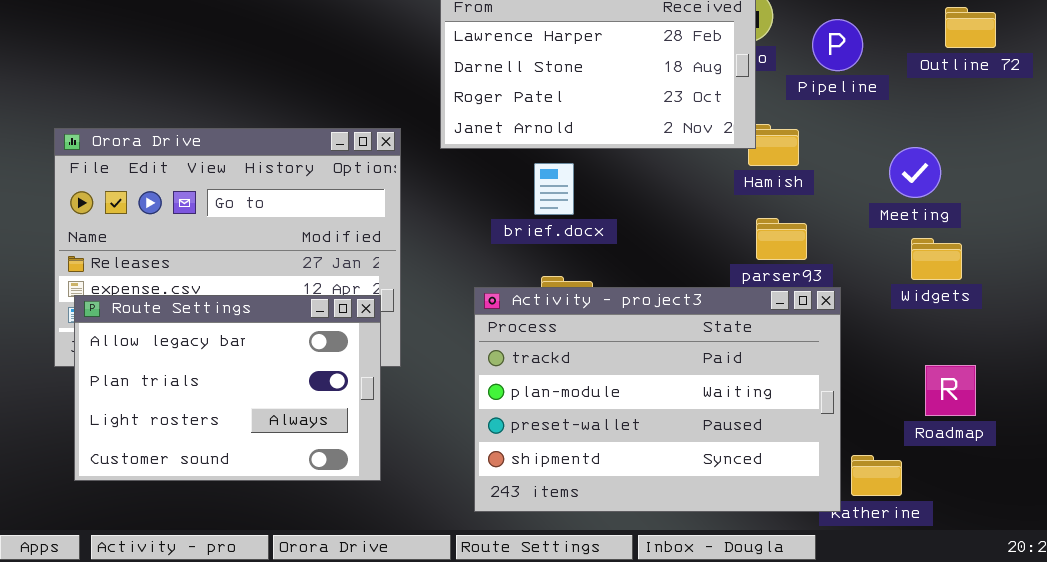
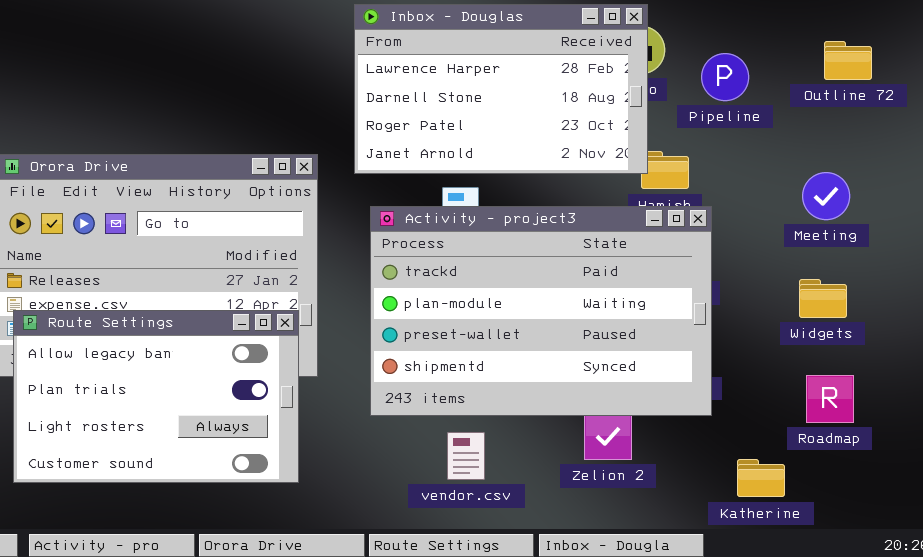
Meeting: [889,147,941,198] -> [802,172,850,220], moved
Widgets: [911,238,962,280] -> [799,279,847,318], moved
Activity - project3: [474,287,841,512] -> [370,206,712,416], moved

